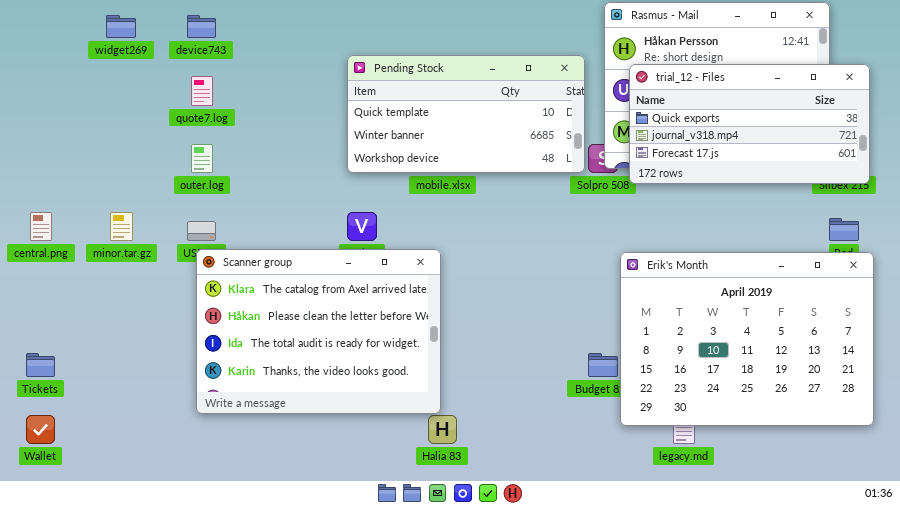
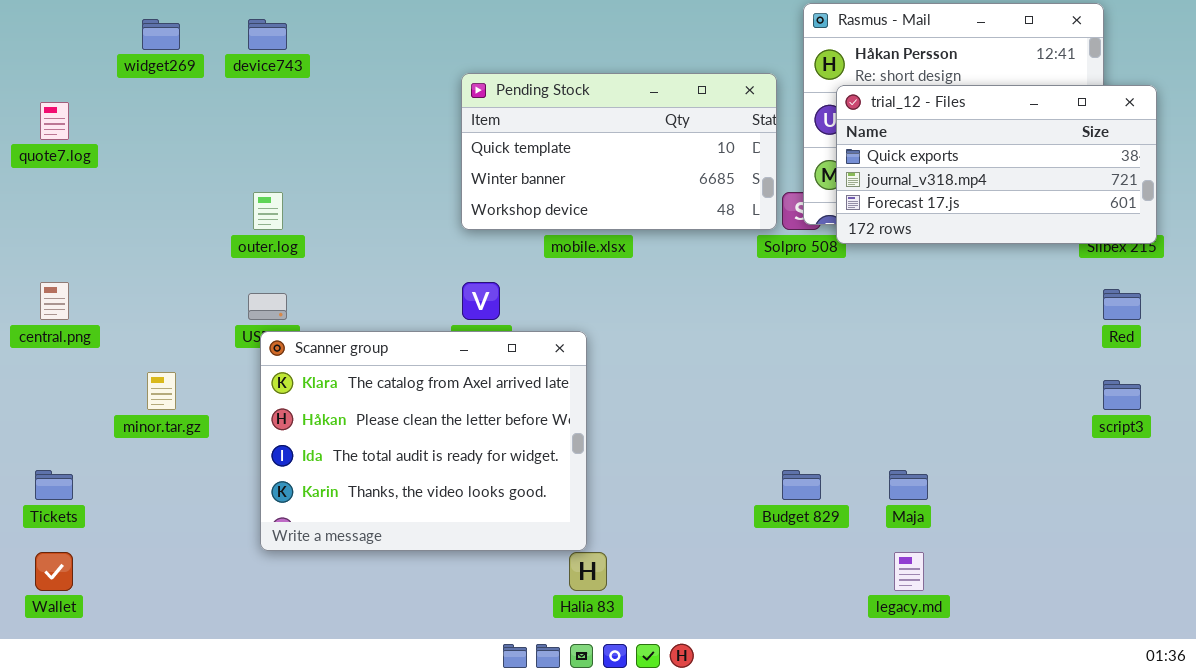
quote7.log: [191,76,213,106] -> [40,102,69,140], moved
minor.tar.gz: [110,212,133,241] -> [147,372,176,410], moved
Erik's Month: [620,252,874,426] -> none, closed

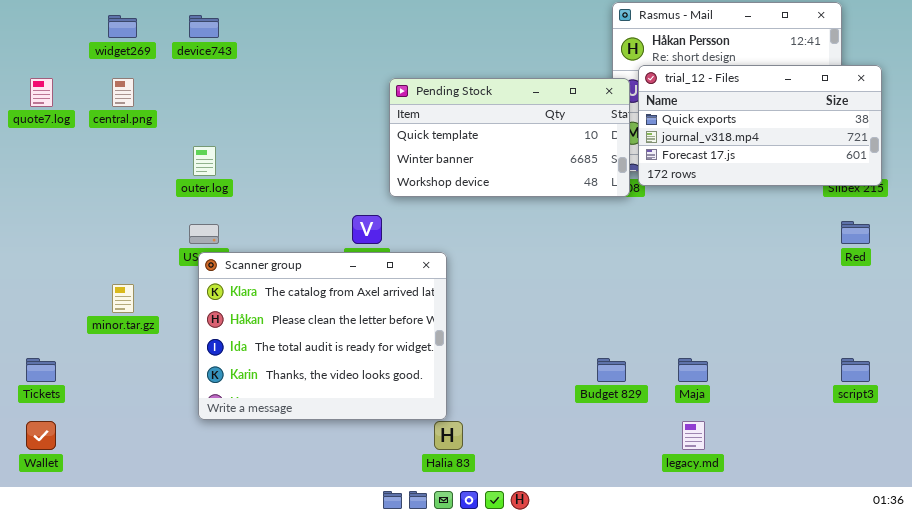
Pending Stock: [461,73,777,230] -> [389,78,630,197], moved
central.png: [40,282,69,320] -> [112,78,134,107], moved
script3: [1103,380,1141,410] -> [841,358,870,382], moved

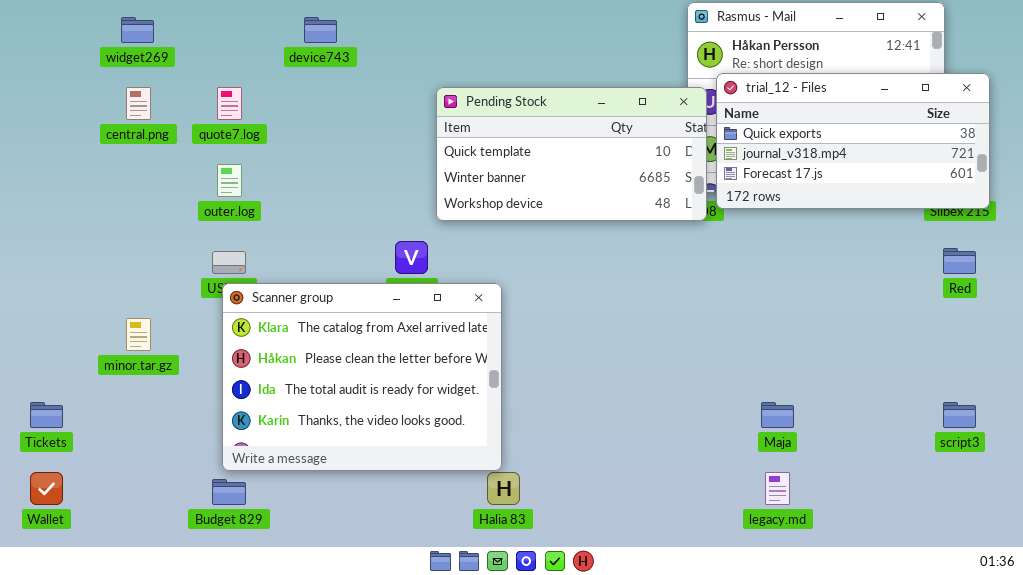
device743: [189,15,219,38] -> [304,17,337,43], moved
quote7.log: [30,78,53,107] -> [217,87,242,120], moved
Budget 829: [597,358,626,382] -> [212,479,246,505], moved

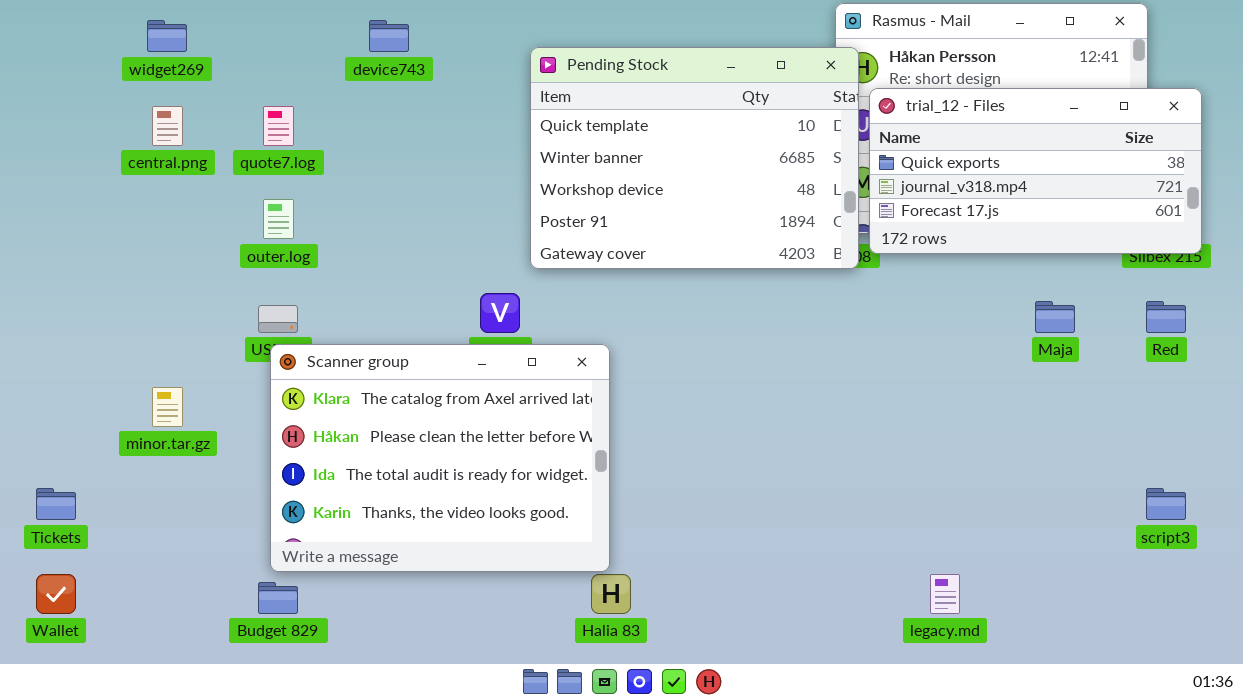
Pending Stock: [436,87,707,221] -> [530,47,859,269], resized
Maja: [761,402,794,428] -> [1035,301,1075,333], moved

